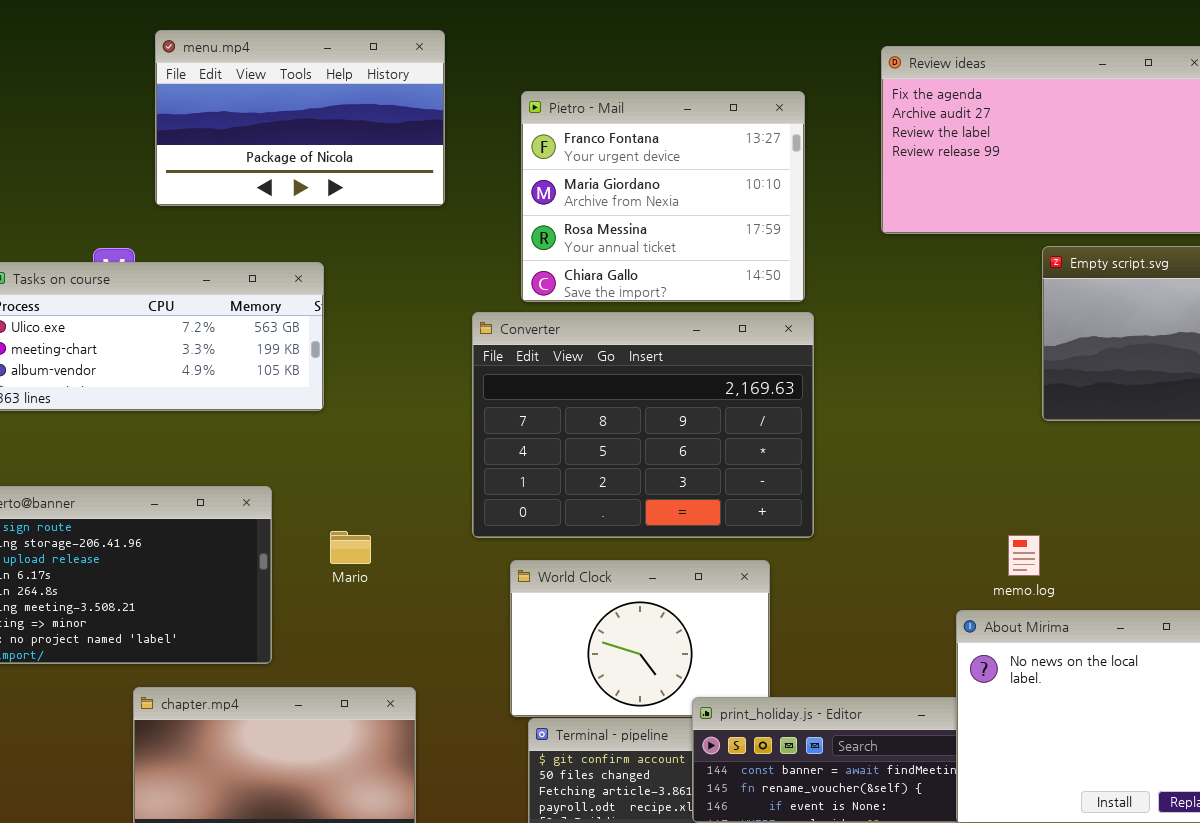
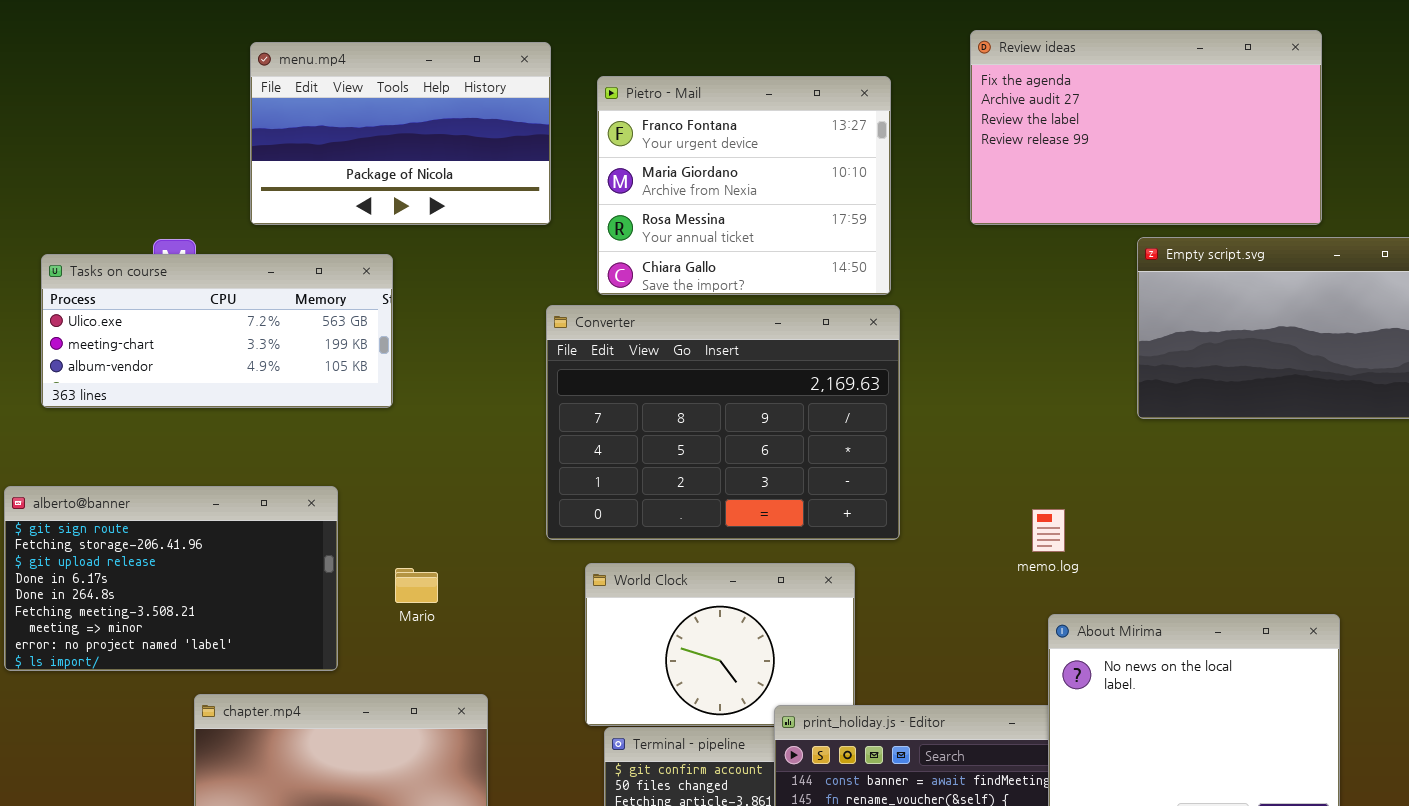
menu.mp4: [155,30,445,206] -> [250,42,551,225], moved
Mario: [330,531,371,564] -> [395,568,438,603], moved
memo.log: [1008,535,1040,576] -> [1032,509,1065,552], moved

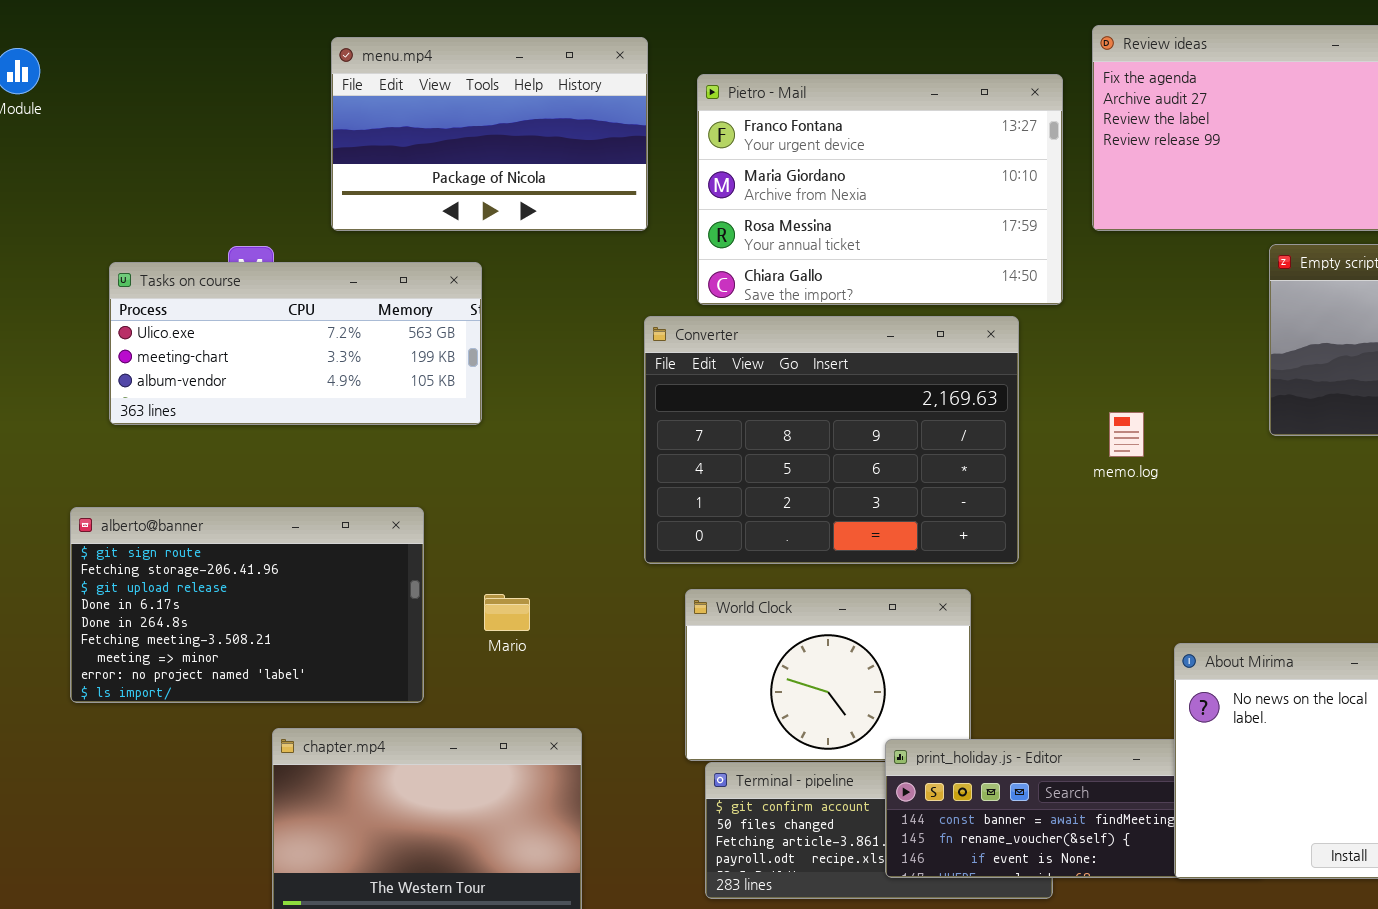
Pietro - Mail: [597,76,891,295] -> [697,74,1063,305], resized
memo.log: [1032,509,1065,552] -> [1109,412,1144,457], moved

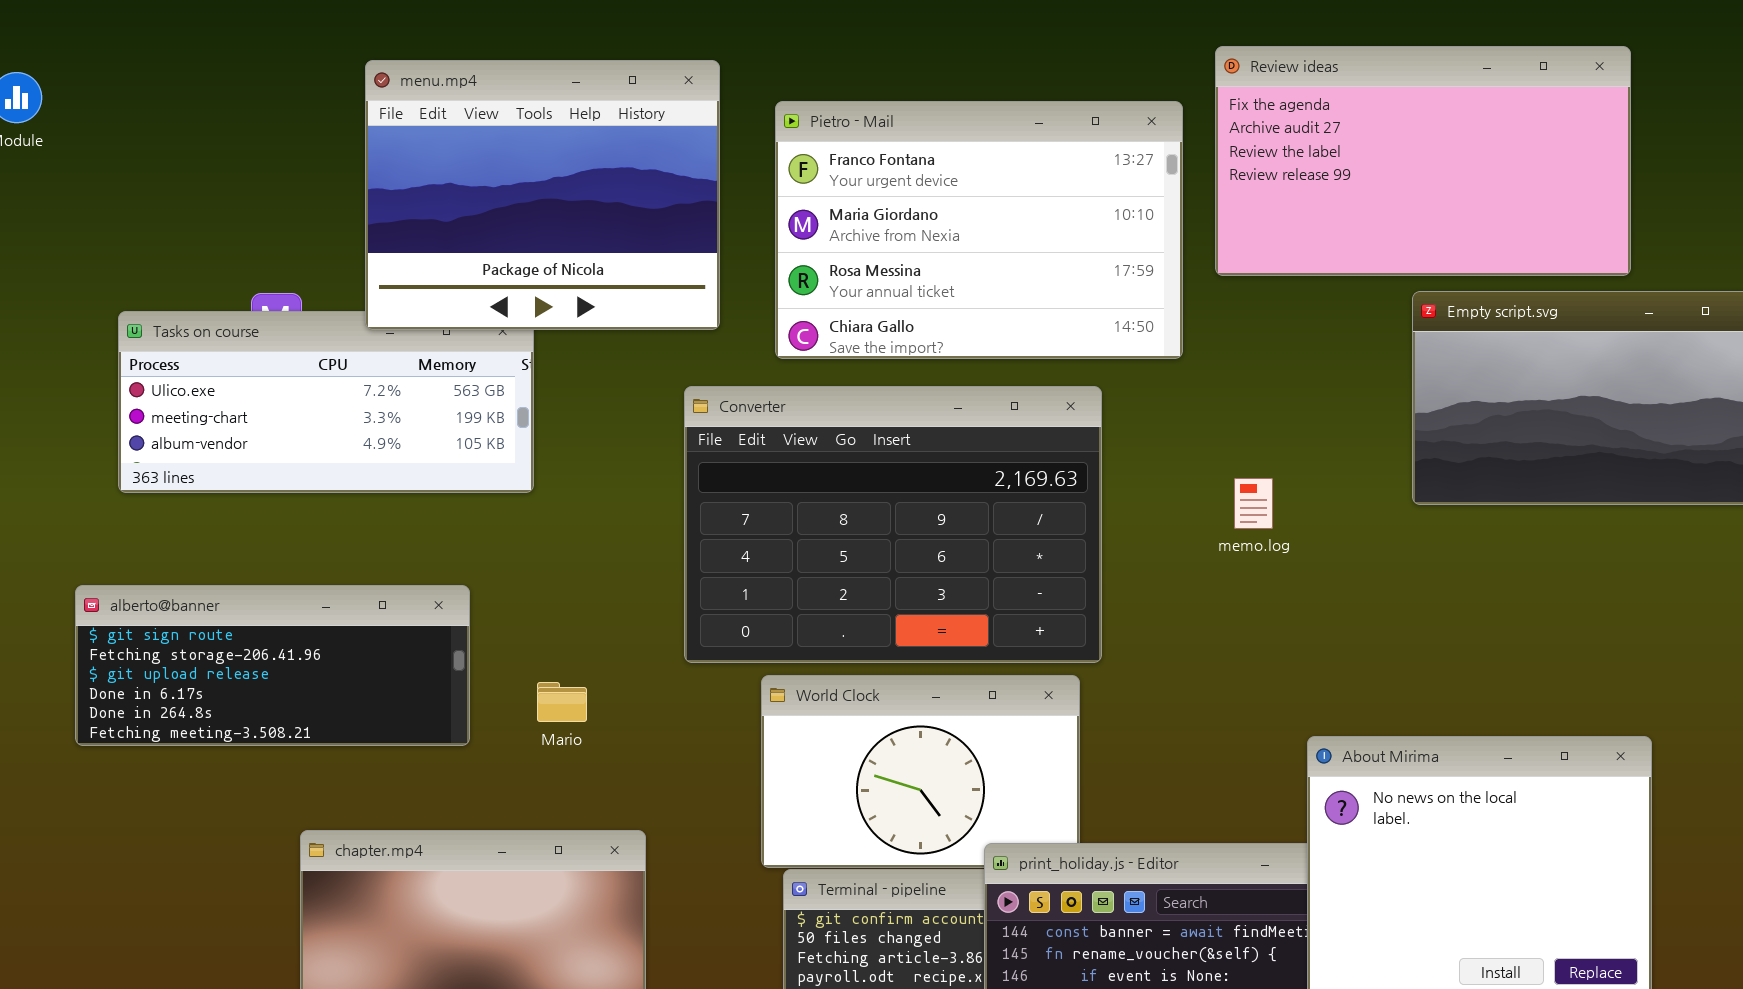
menu.mp4: [331,37,648,231] -> [365,60,720,330], resized
Converter: [644,316,1019,564] -> [684,386,1102,663], moved
alberto@banner: [70,507,424,703] -> [75,585,470,746], resized

